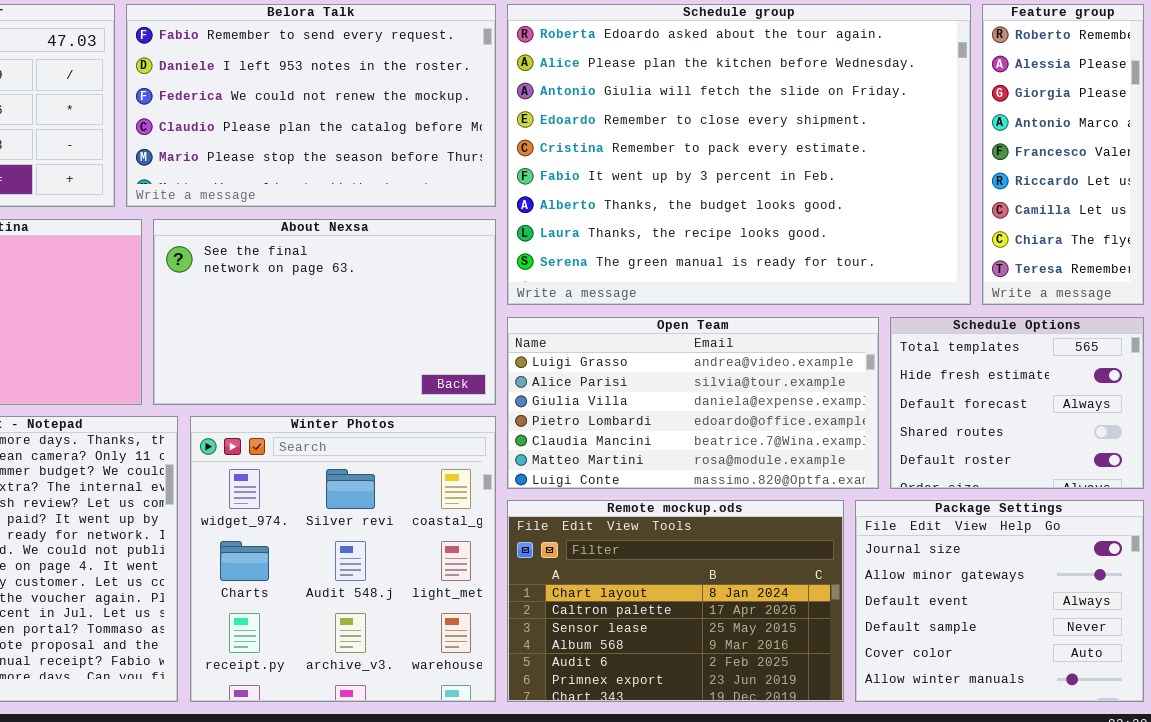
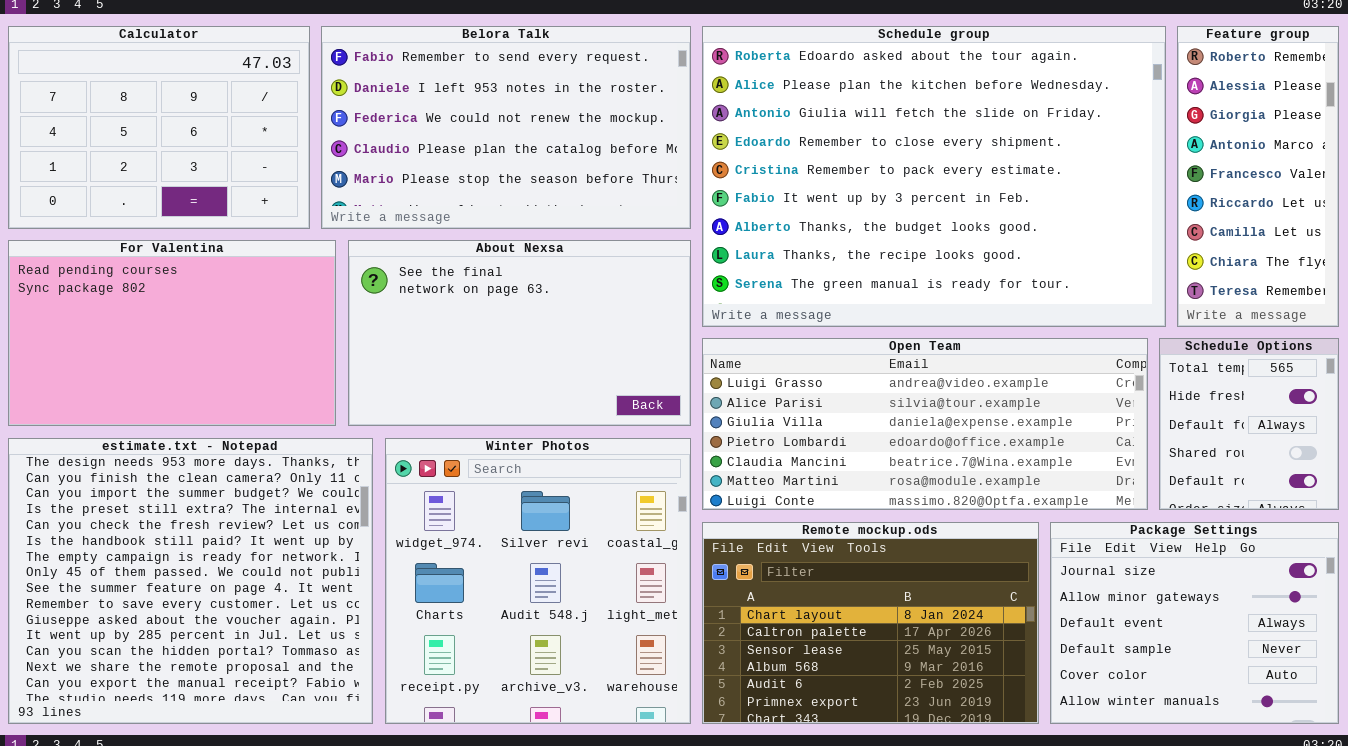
Open Team: [507,317,879,489] -> [702,338,1148,510], resized
Schedule Options: [890,317,1144,489] -> [1159,338,1339,510], resized

